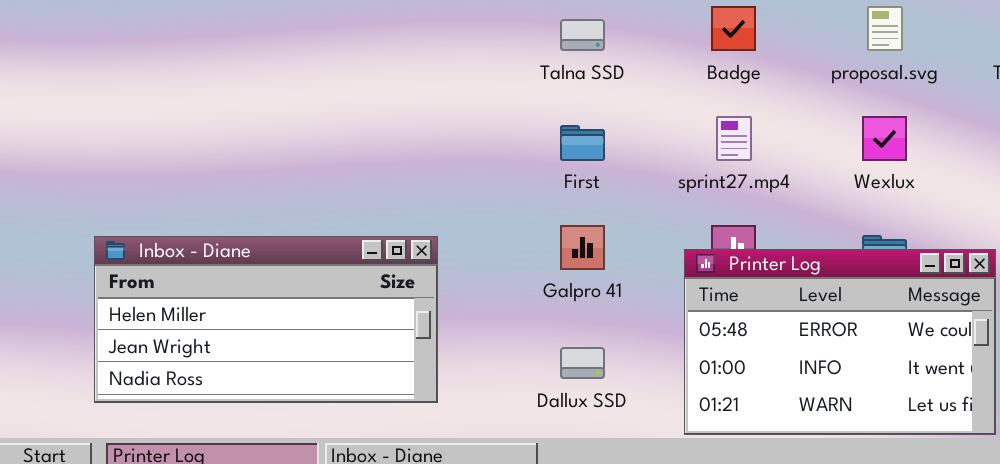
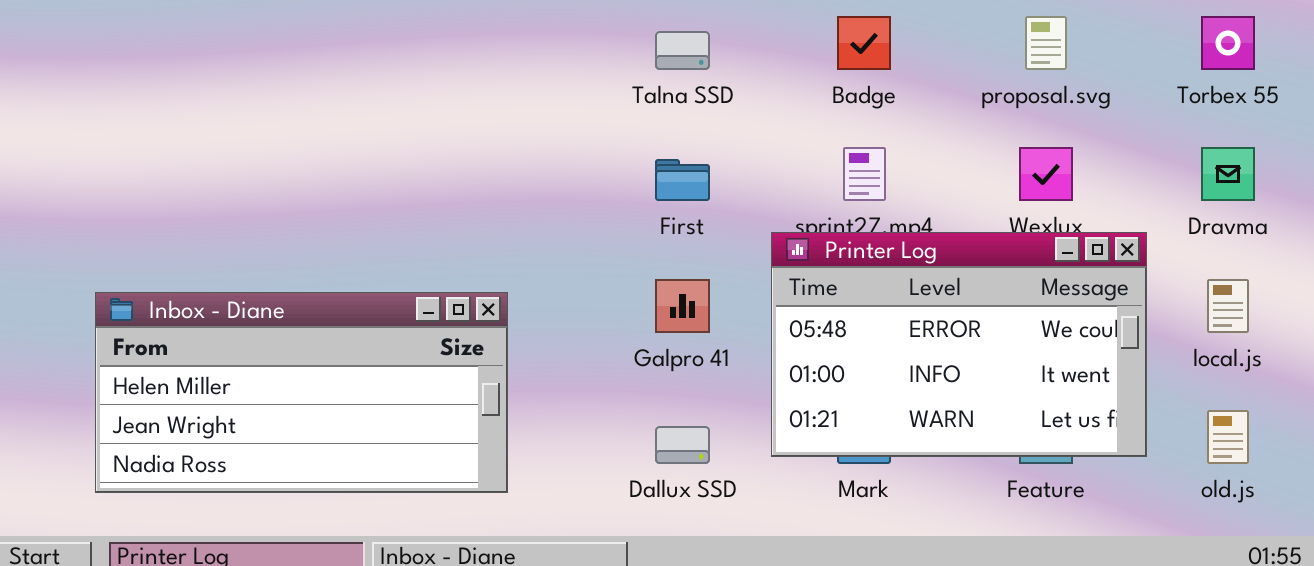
Printer Log: [684,249,996,435] -> [771,232,1147,457], moved

